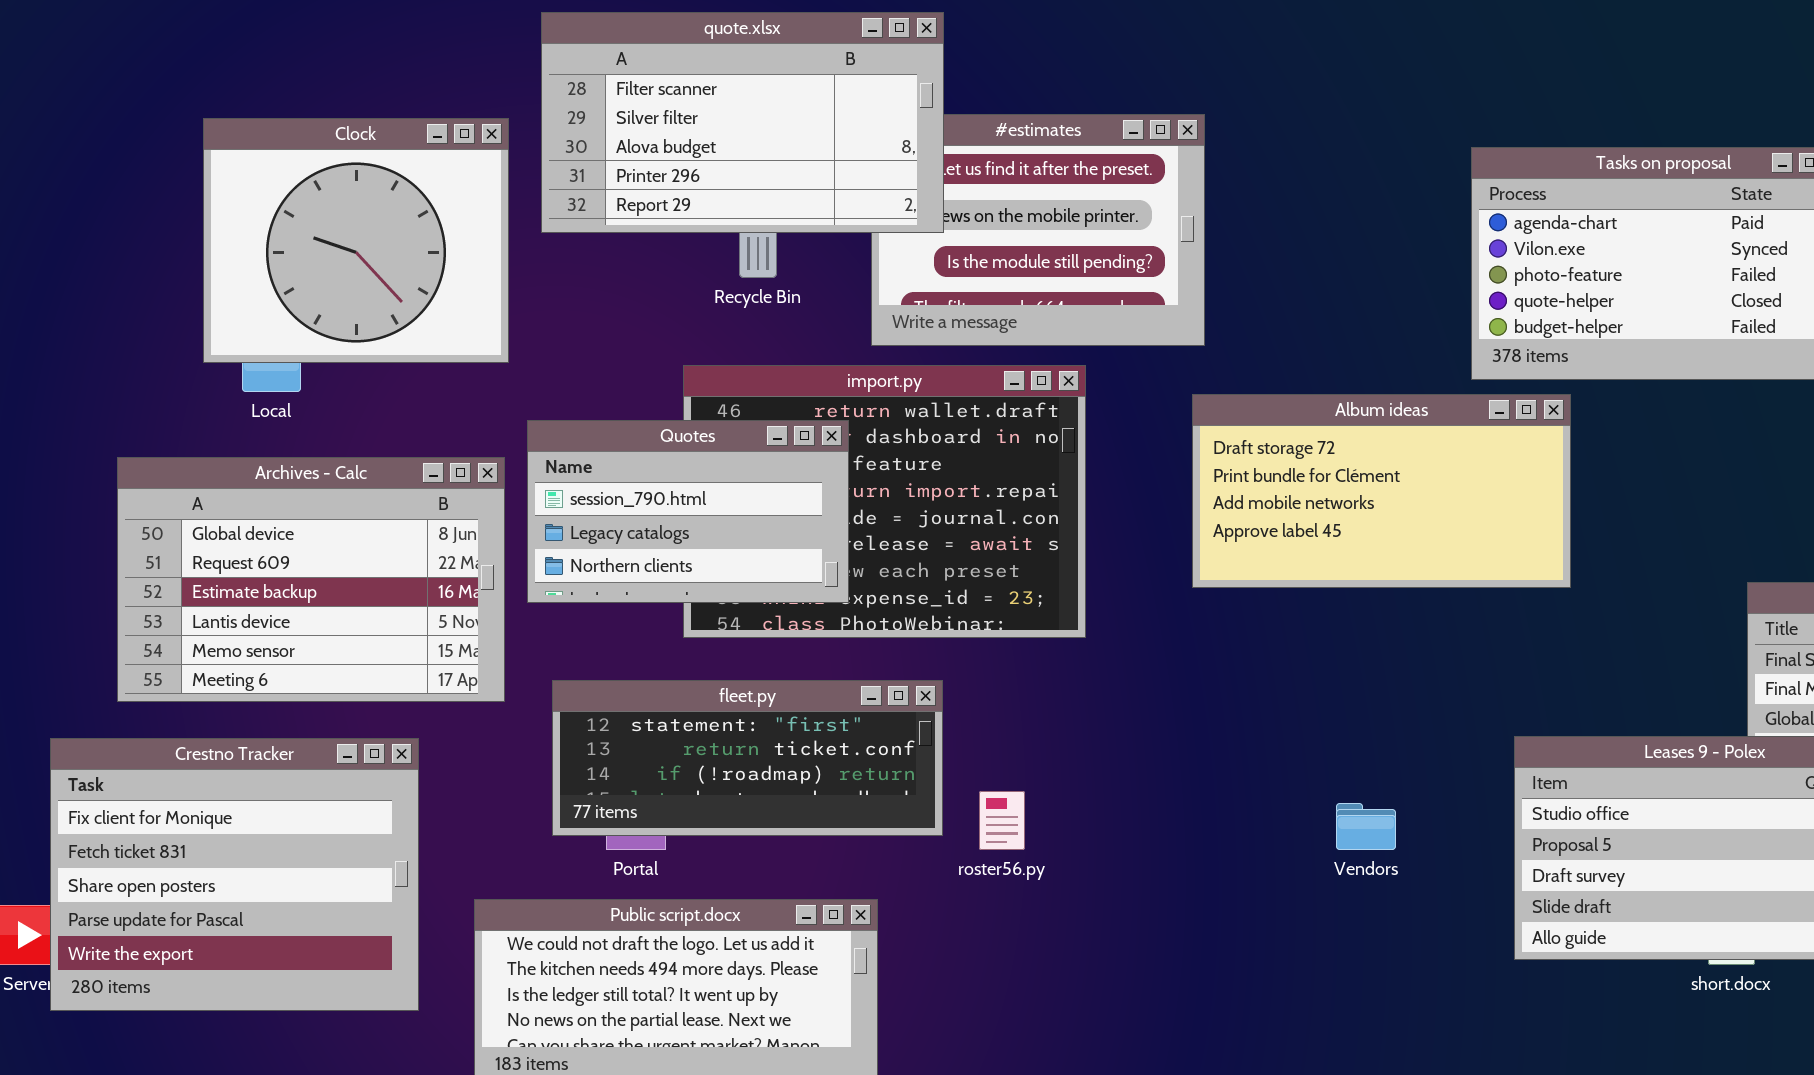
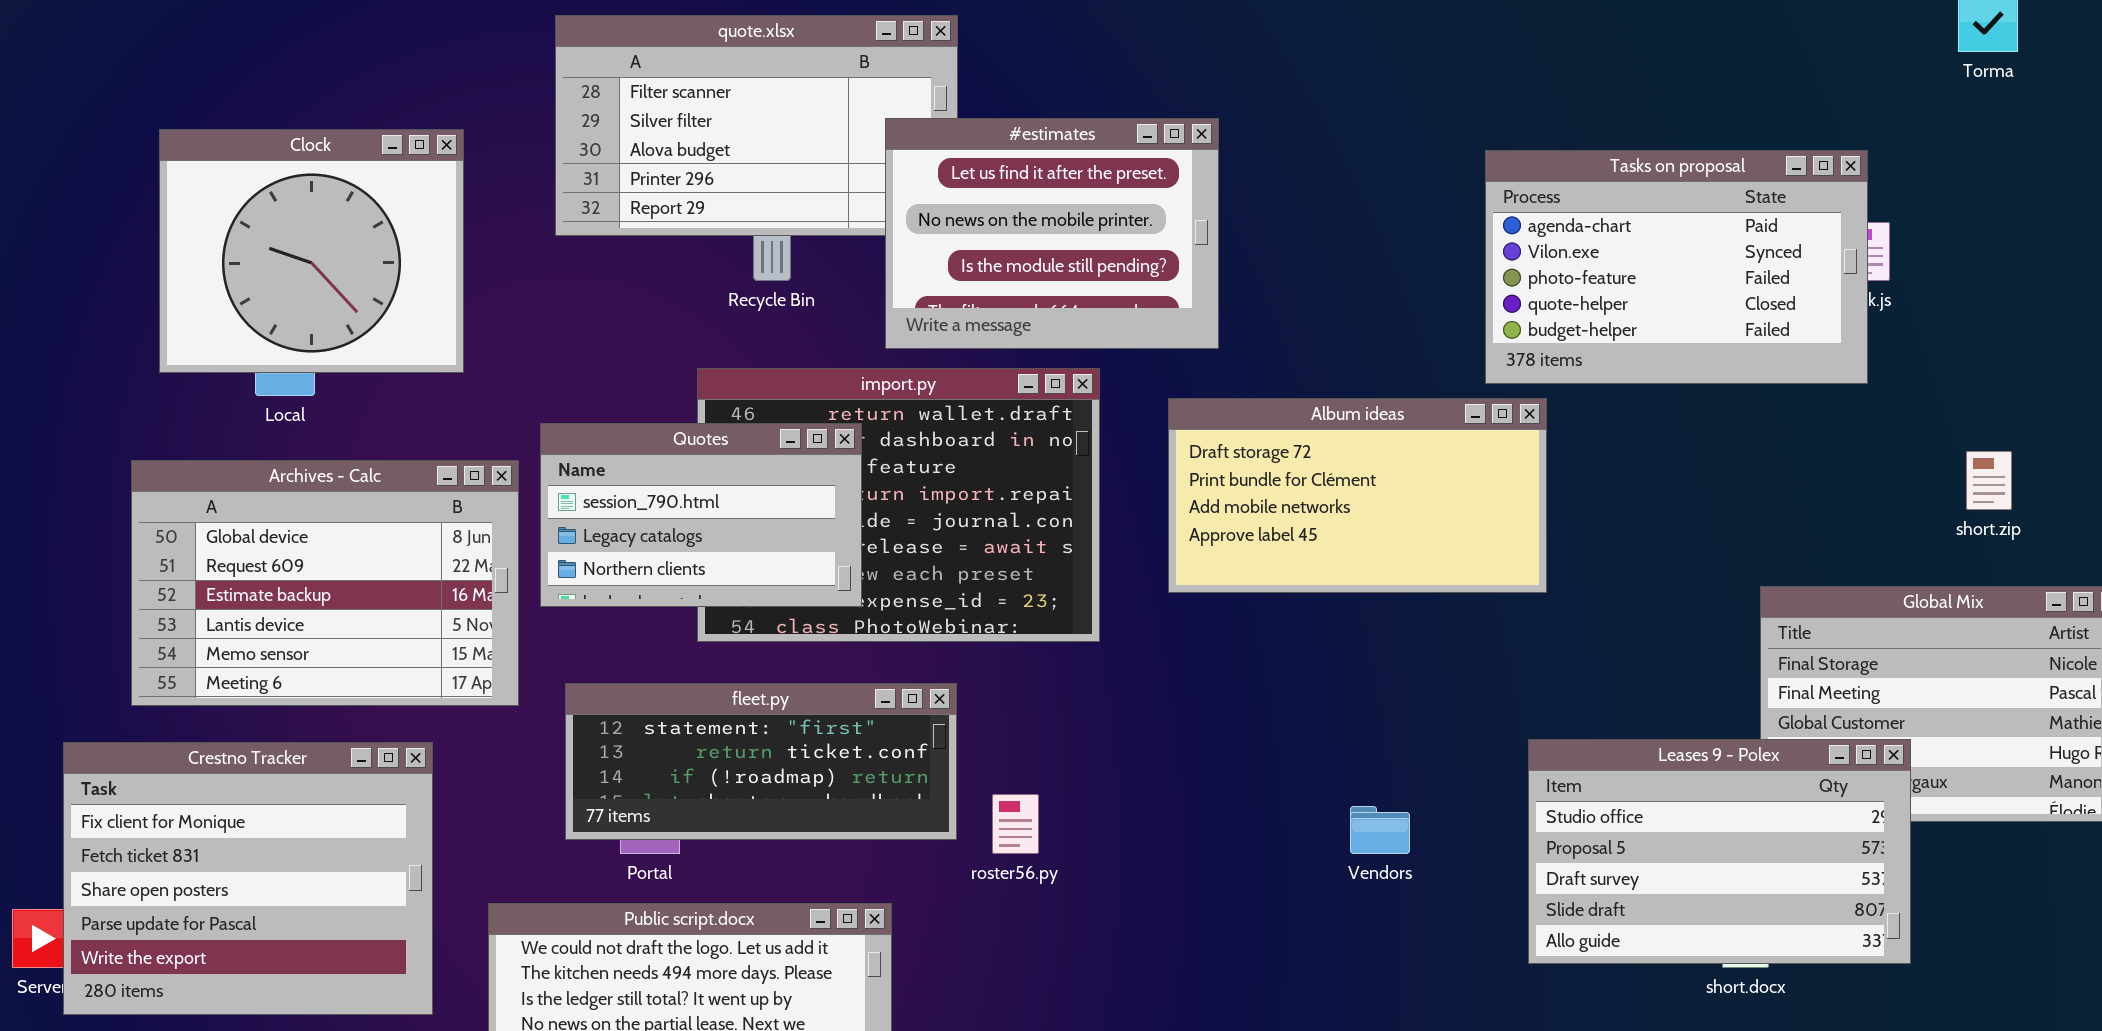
#estimates: [871,114,1205,346] -> [885,118,1219,349], raised
Clock: [203,118,509,363] -> [159,129,464,373], moved
Album ideas: [1192,394,1571,588] -> [1168,398,1547,593], moved

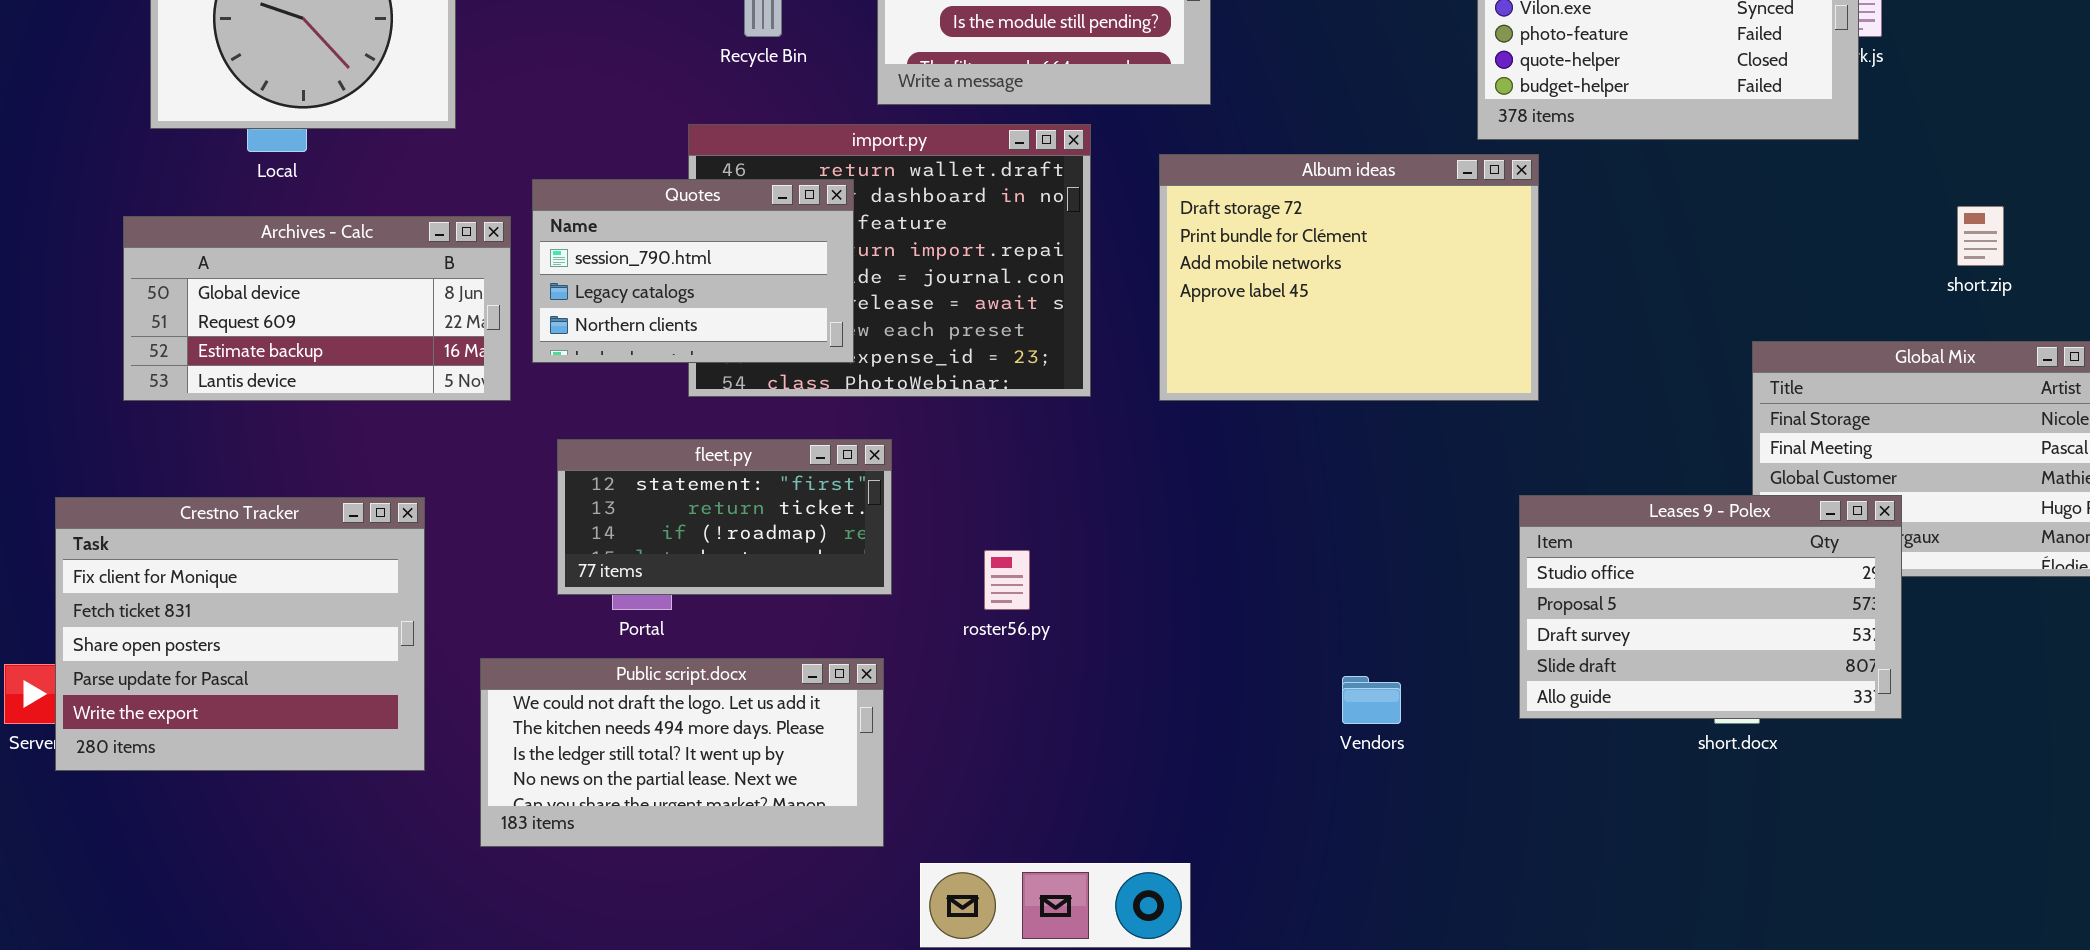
Album ideas: [1168,398,1547,593] -> [1159,154,1539,401], resized
Archives - Calc: [131,460,519,706] -> [123,216,511,401], resized
fleet.py: [565,683,957,840] -> [557,439,892,595], resized
Vendors: [1350,806,1410,854] -> [1342,676,1401,724], moved

